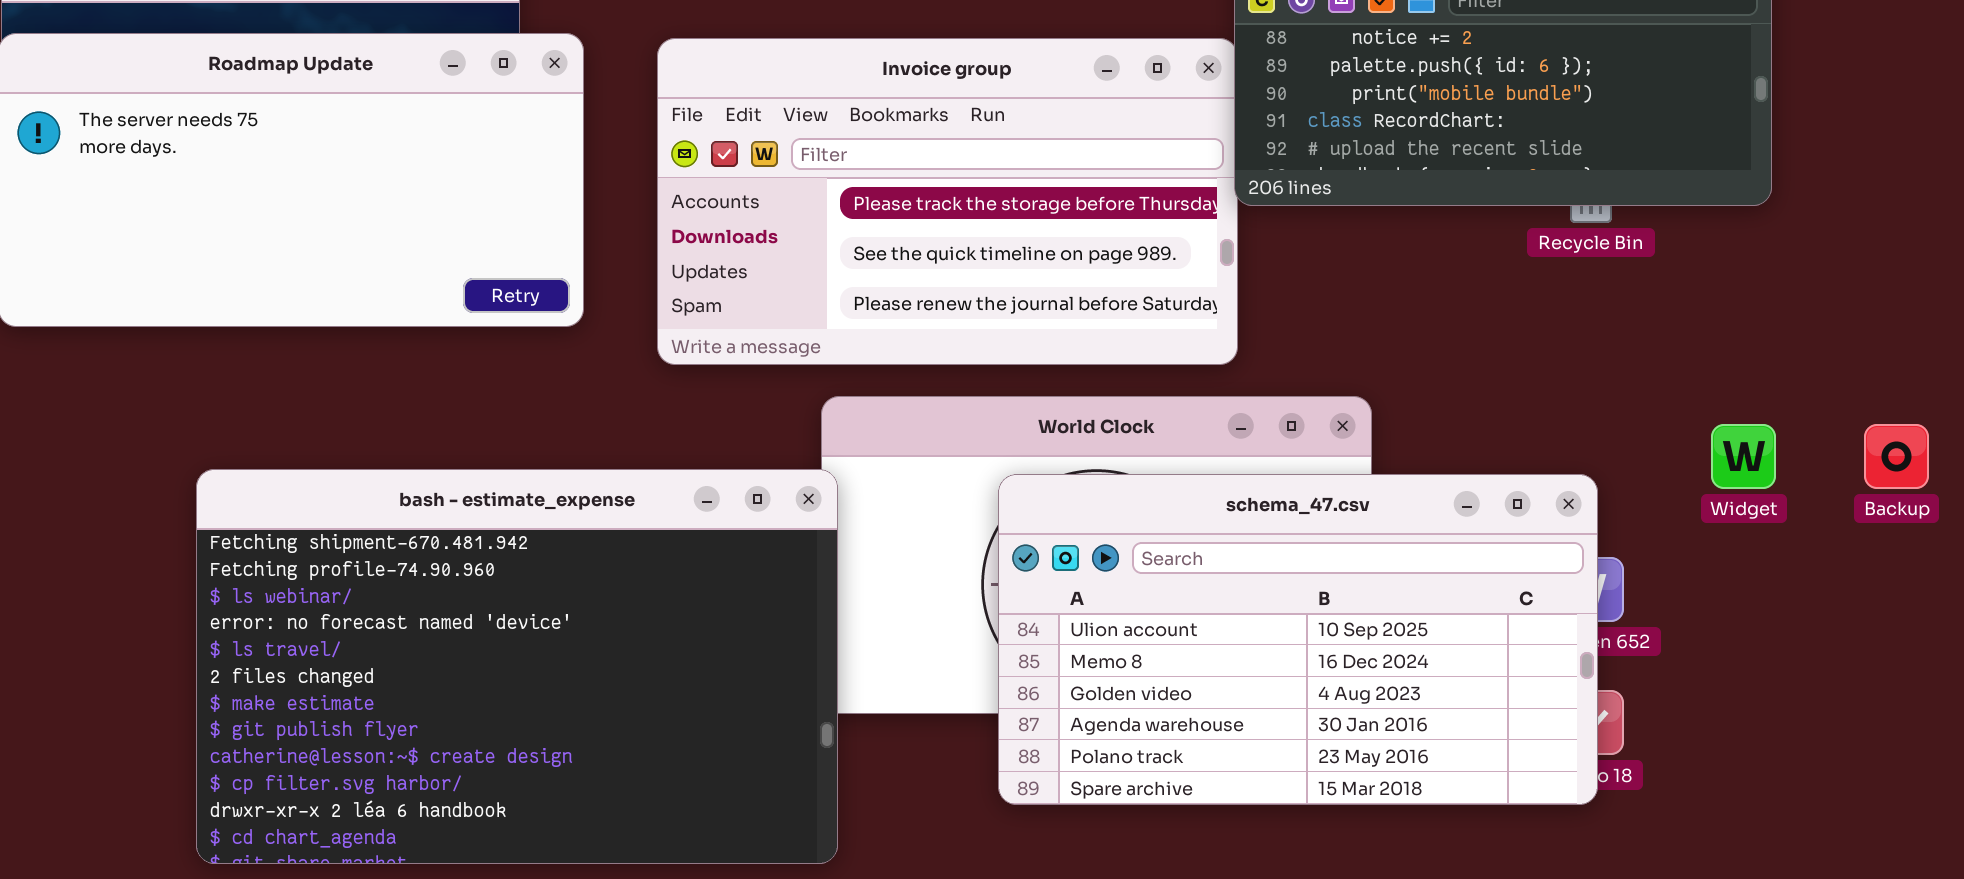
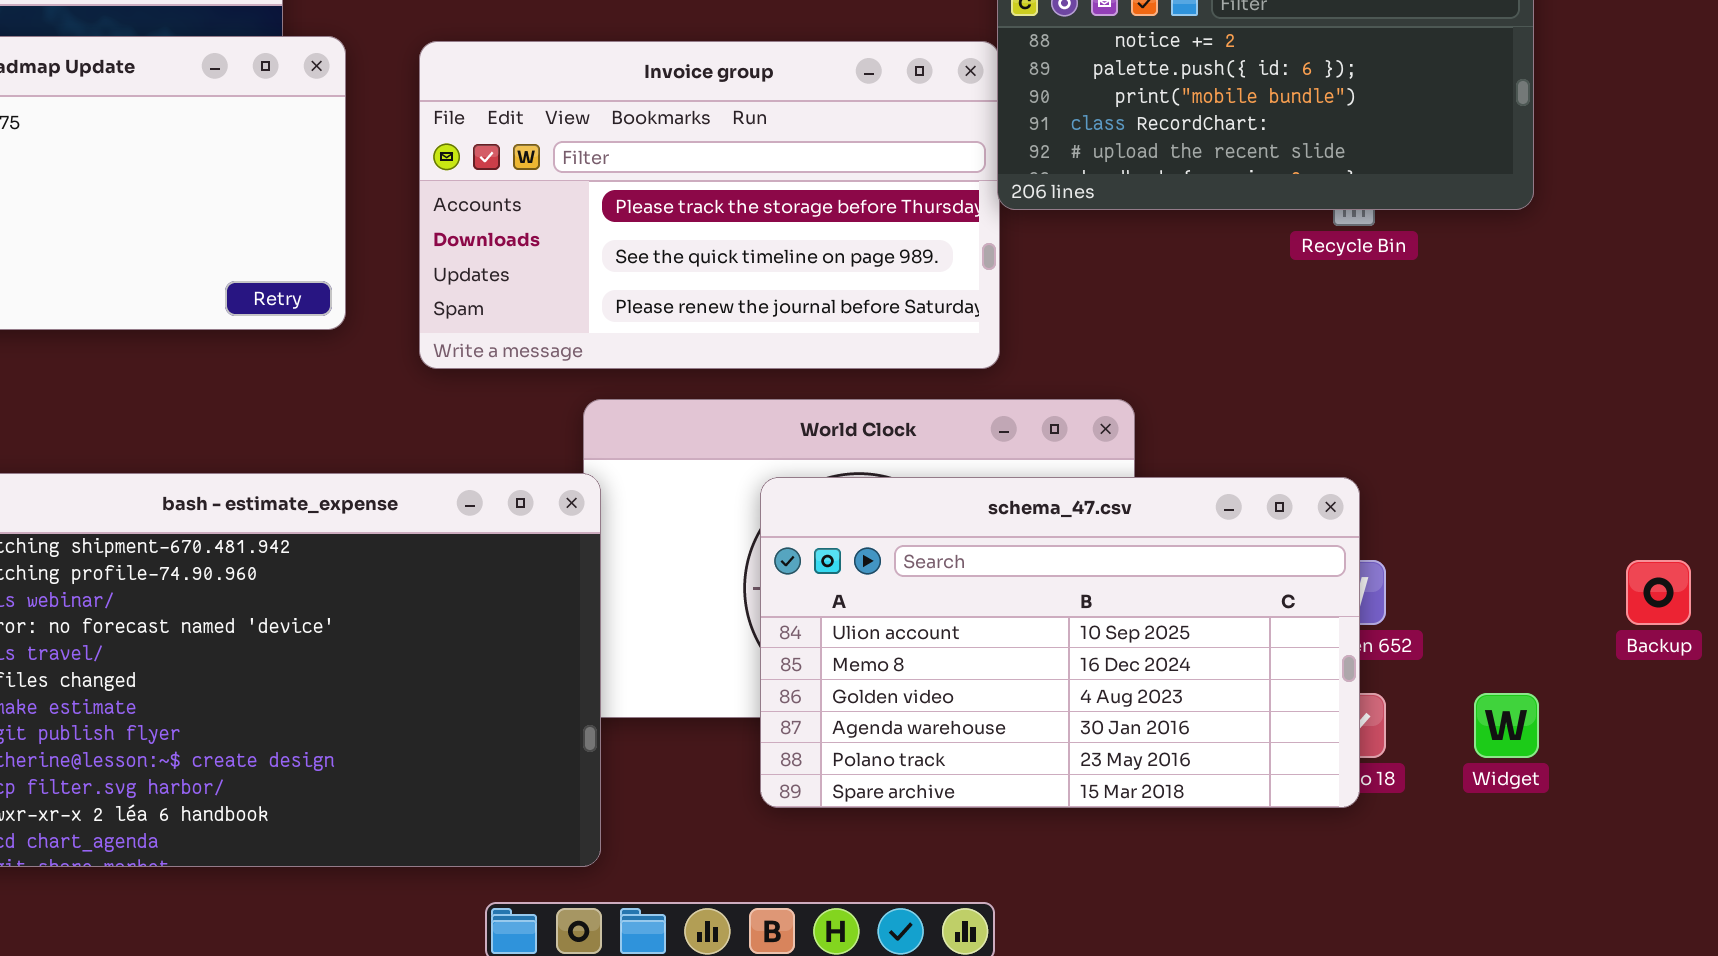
Widget: [1711,424,1776,489] -> [1474,693,1539,758], moved
Backup: [1864,424,1929,489] -> [1626,560,1691,625], moved

